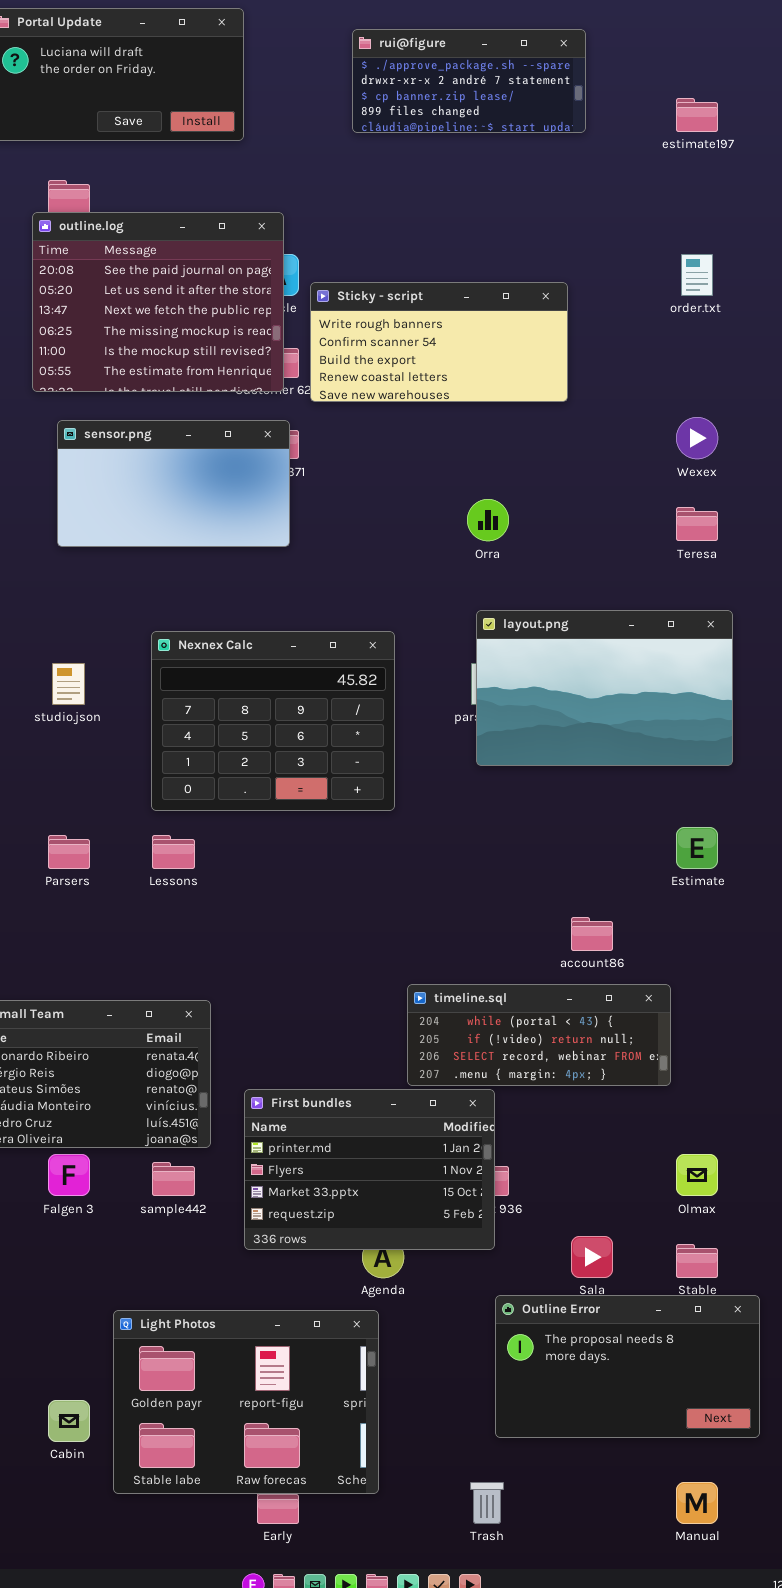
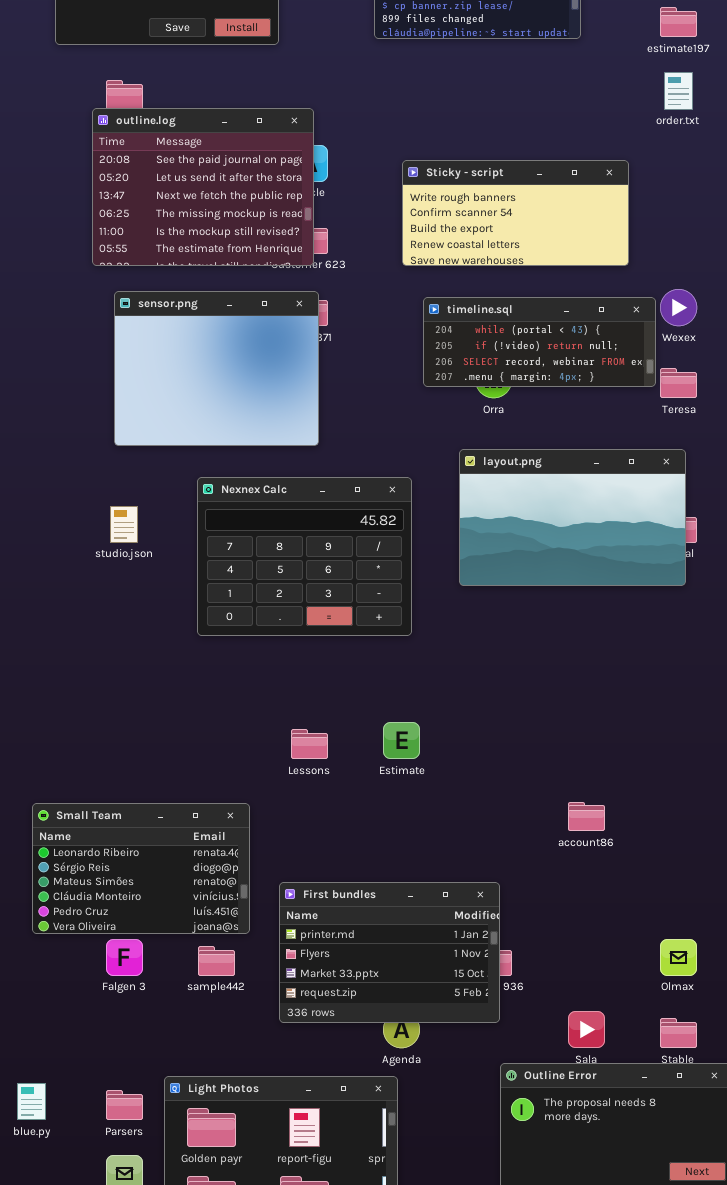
order.txt: [681,254,713,296] -> [664,72,693,110], moved
Sticky - script: [310,282,568,402] -> [402,160,629,266], moved
sensor.png: [57,420,290,547] -> [114,291,319,446], resized
layout.png: [476,610,733,766] -> [459,449,686,586], moved
Estimate: [676,827,718,869] -> [383,722,420,759], moved
Parsers: [48,835,90,869] -> [106,1090,143,1120], moved
Lessons: [152,835,195,869] -> [291,729,328,759], moved
account86: [571,917,613,951] -> [568,802,605,831], moved
timeline.sql: [407,984,671,1086] -> [423,297,656,387], moved

